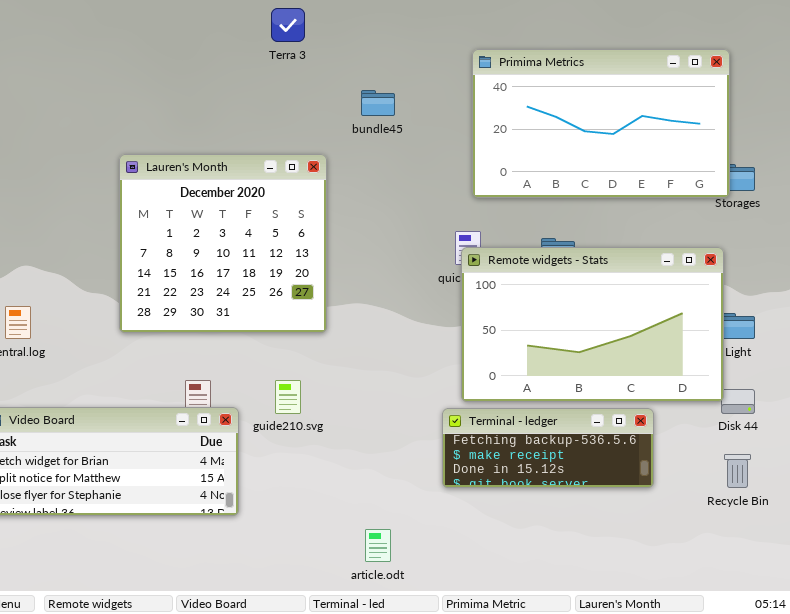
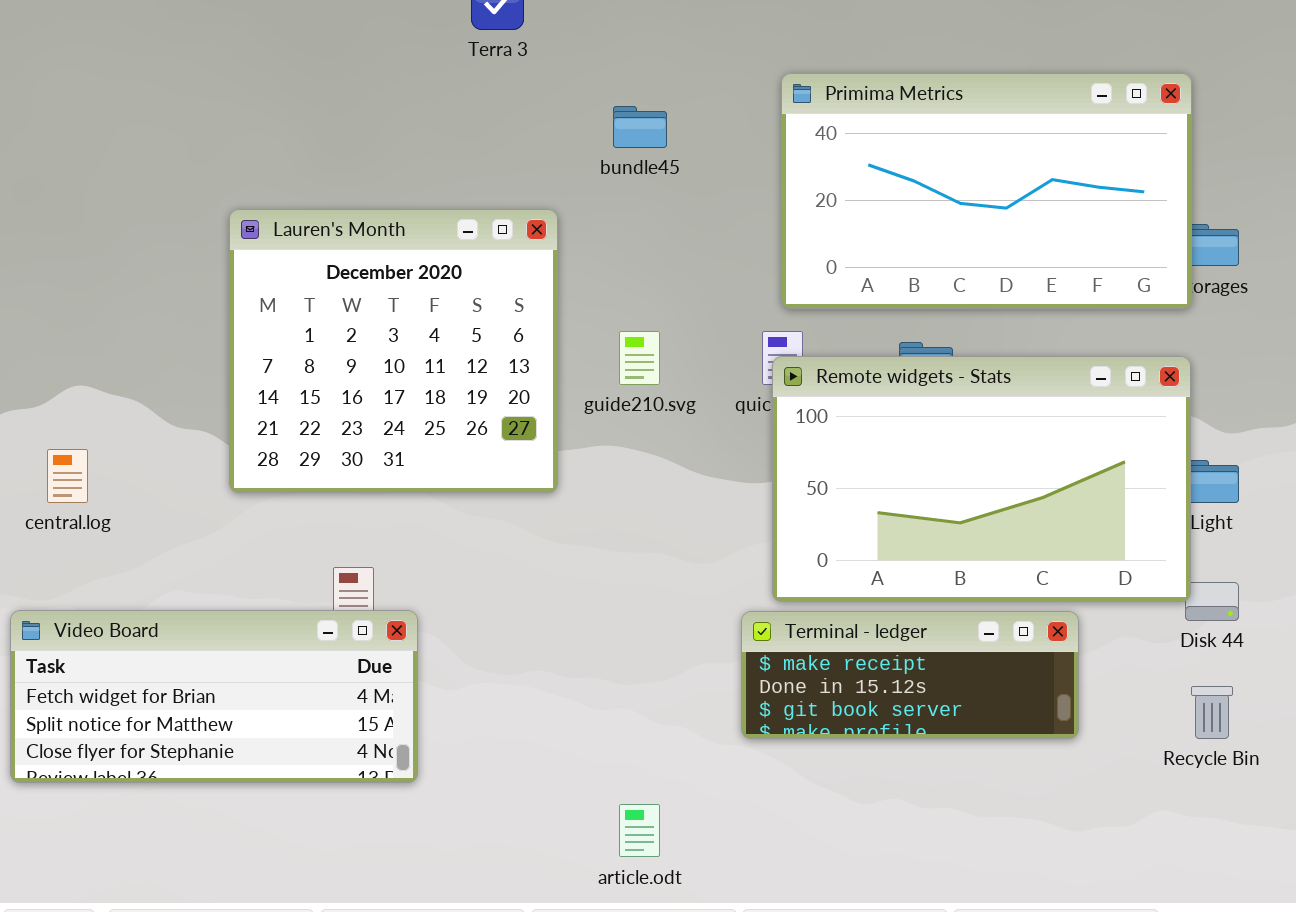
Primima Metrics: [472,49,730,198] -> [781,73,1192,309], moved
guide210.svg: [275,380,301,414] -> [619,331,660,385], moved
Terminal - ledger: [442,408,654,488] -> [741,611,1079,739], scrolled down 1 row

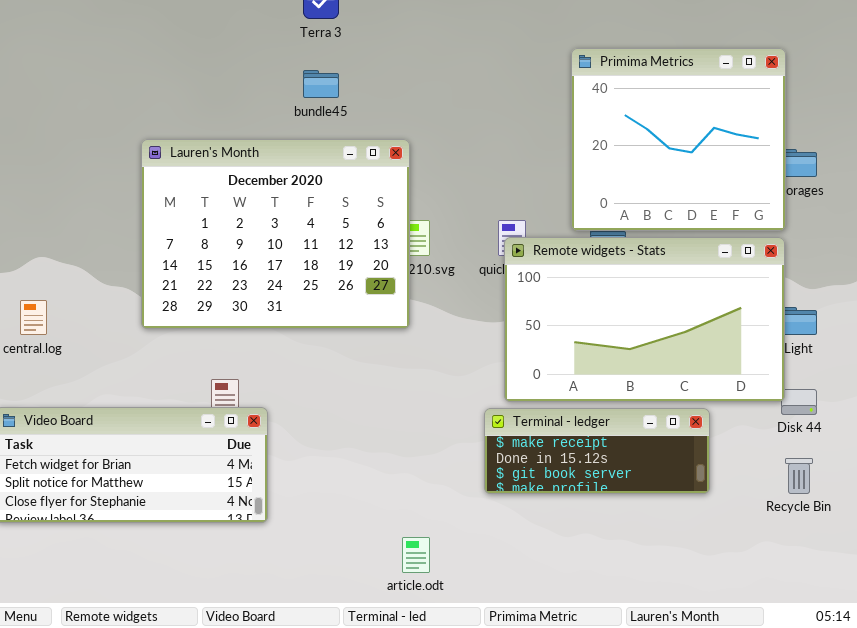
Primima Metrics: [781,73,1192,309] -> [571,48,786,231], resized
bundle45: [613,106,667,148] -> [303,70,339,98], moved
Lauren's Month: [229,209,558,493] -> [141,139,410,329], resized

